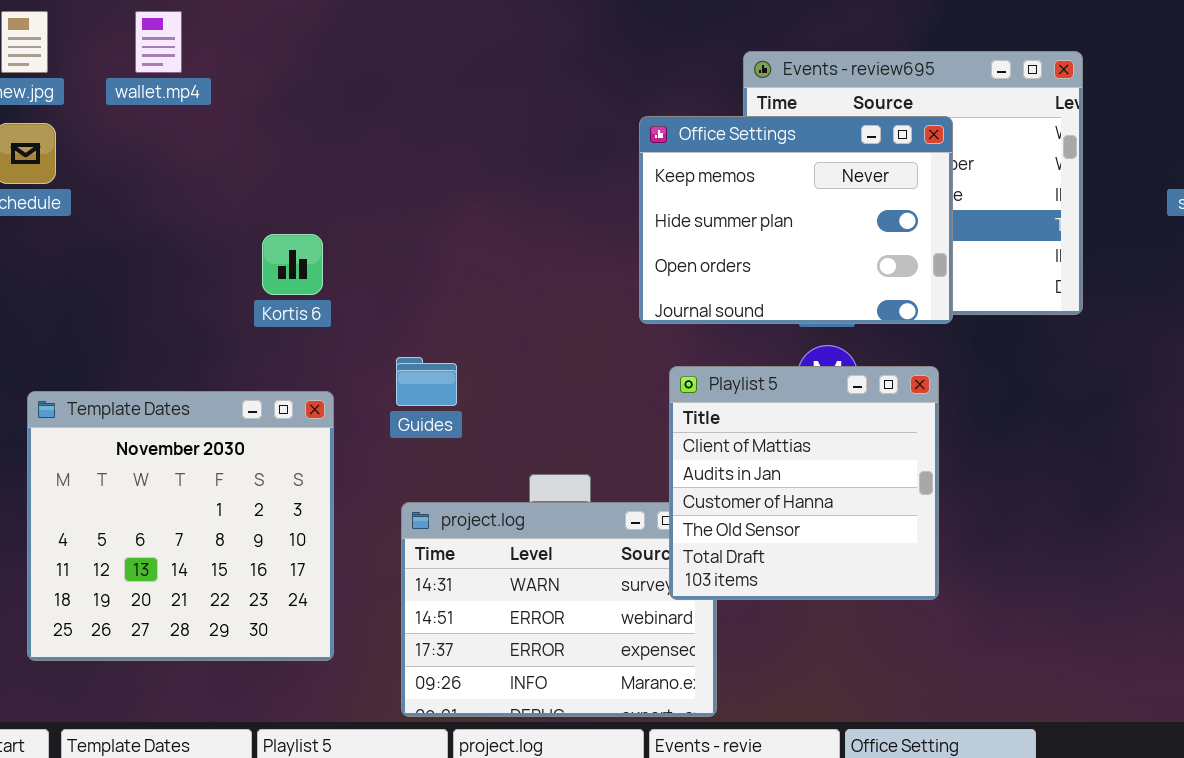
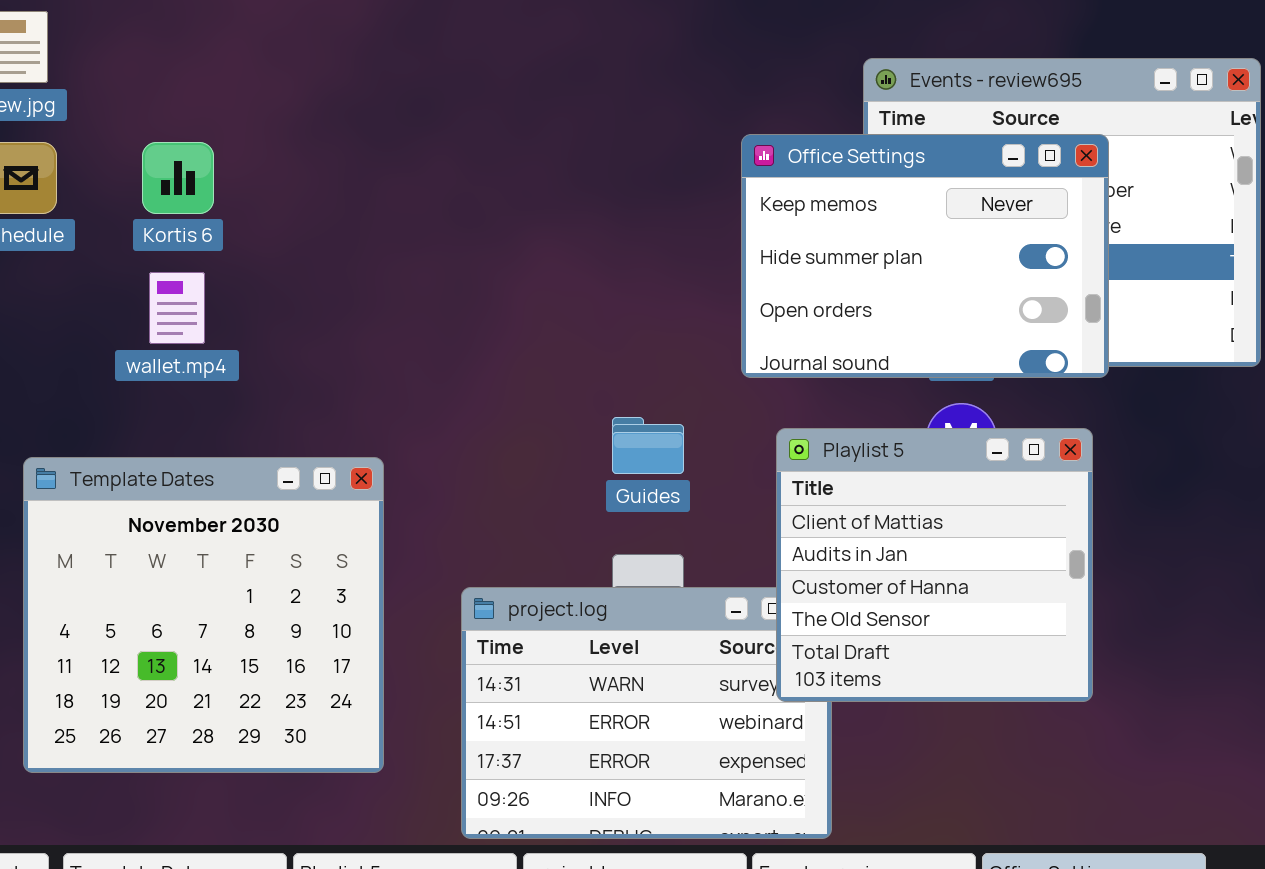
wallet.mp4: [135,11,182,73] -> [149,272,205,344], moved
Kortis 6: [262,234,323,295] -> [142,142,214,214], moved
Guides: [396,357,457,406] -> [612,417,684,474], moved

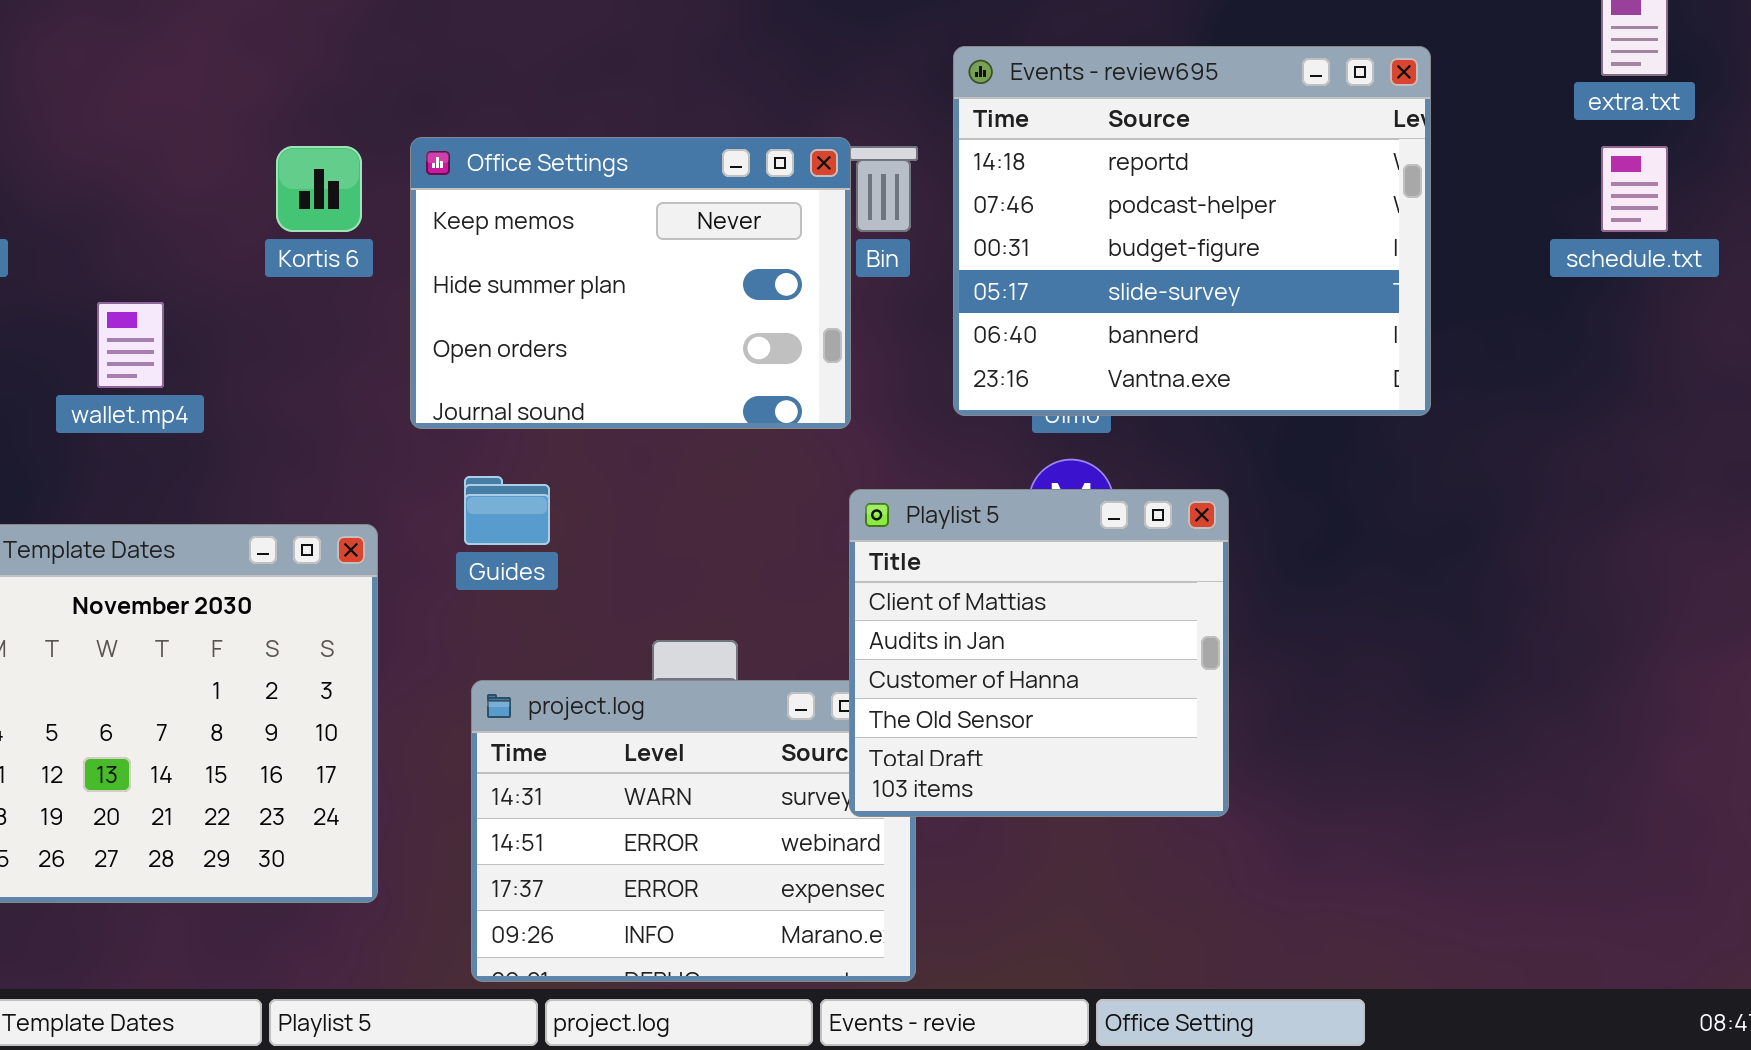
Office Settings: [741,134,1109,378] -> [410,137,851,429], moved
Kortis 6: [142,142,214,214] -> [276,146,362,232], moved
Guides: [612,417,684,474] -> [464,476,550,545], moved

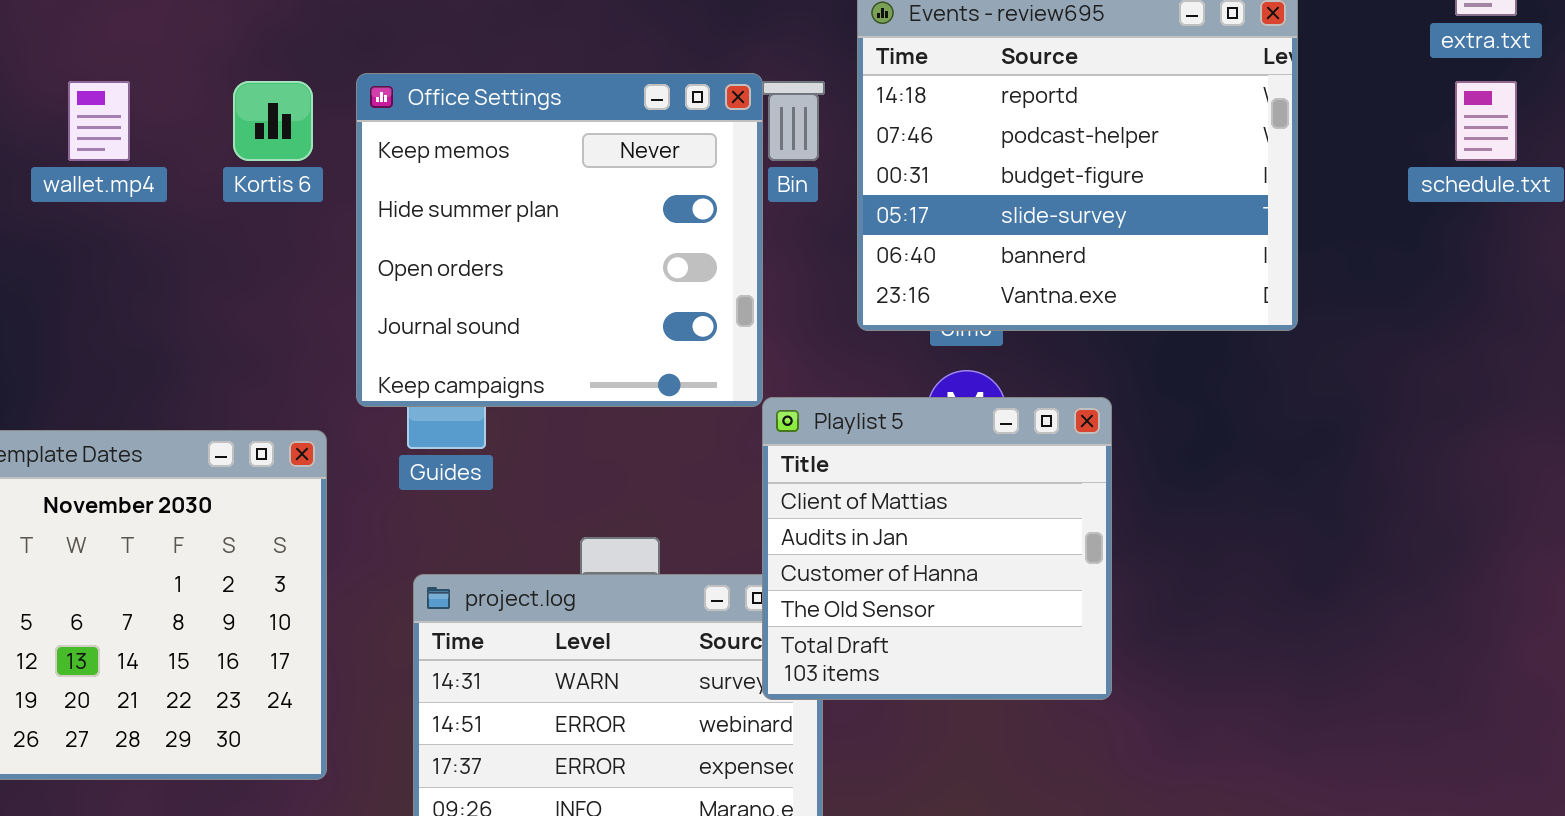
Office Settings: [410,137,851,429] -> [356,73,763,407], resized
wallet.mp4: [97,302,164,388] -> [68,81,130,161], moved

